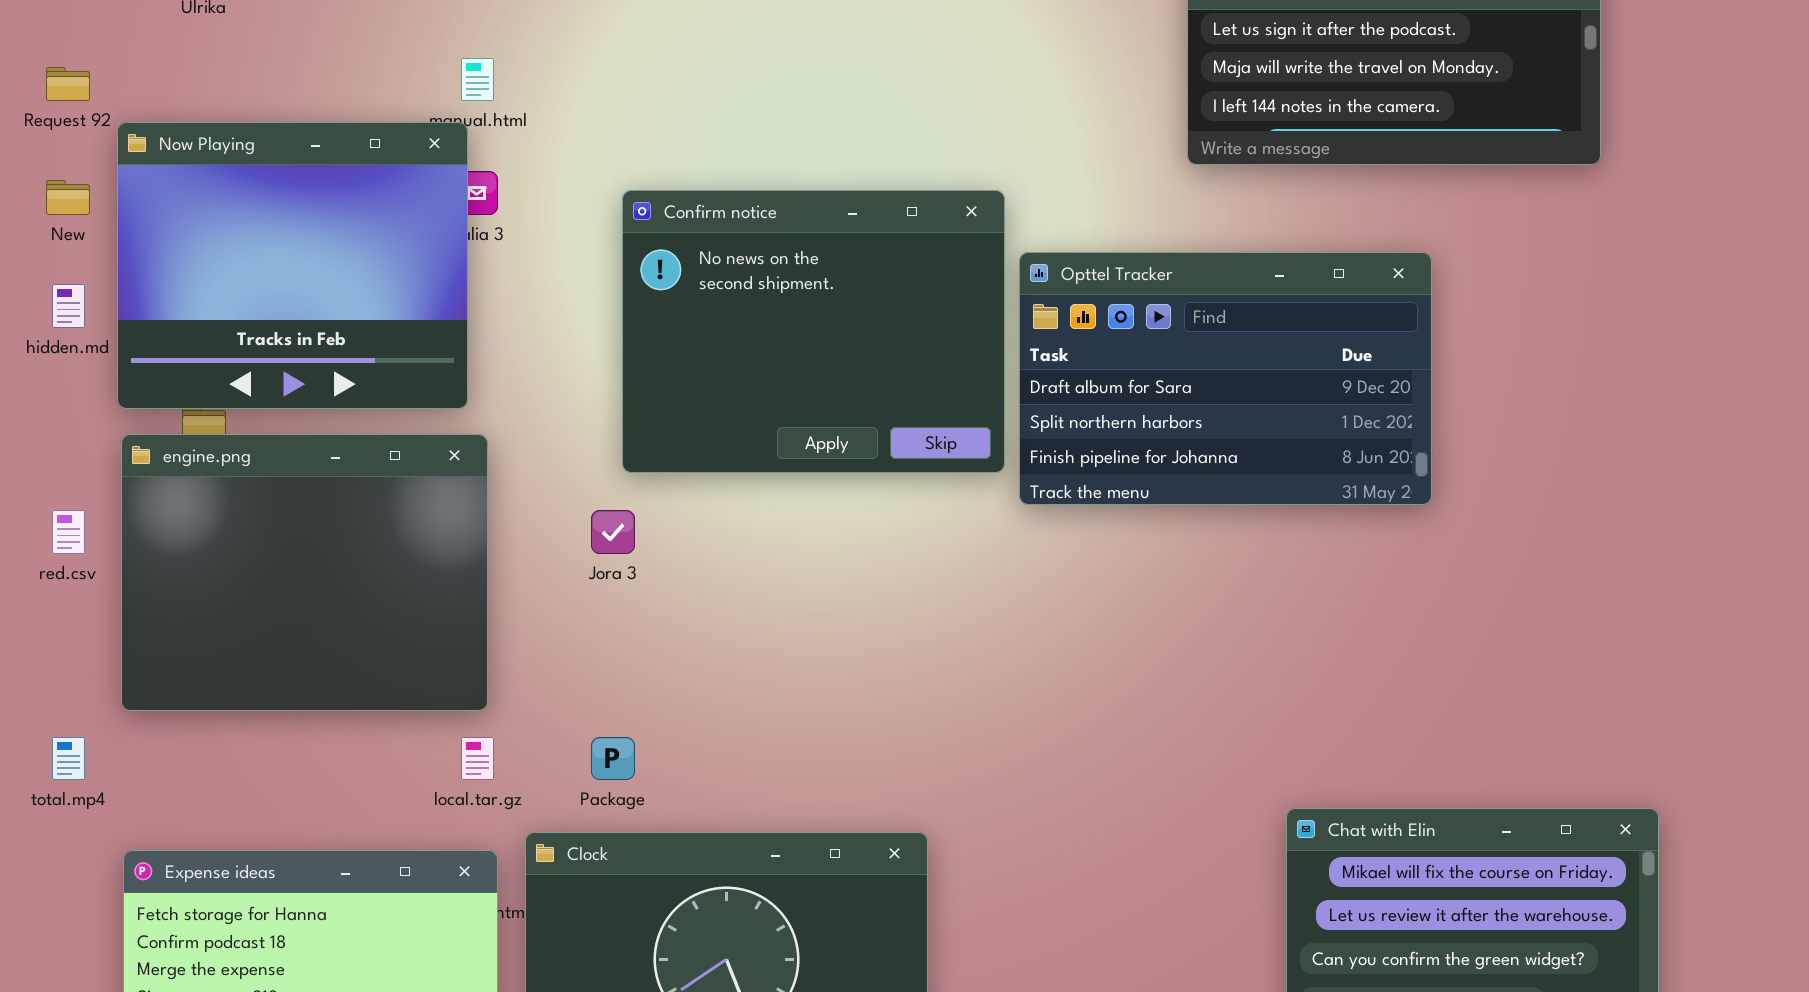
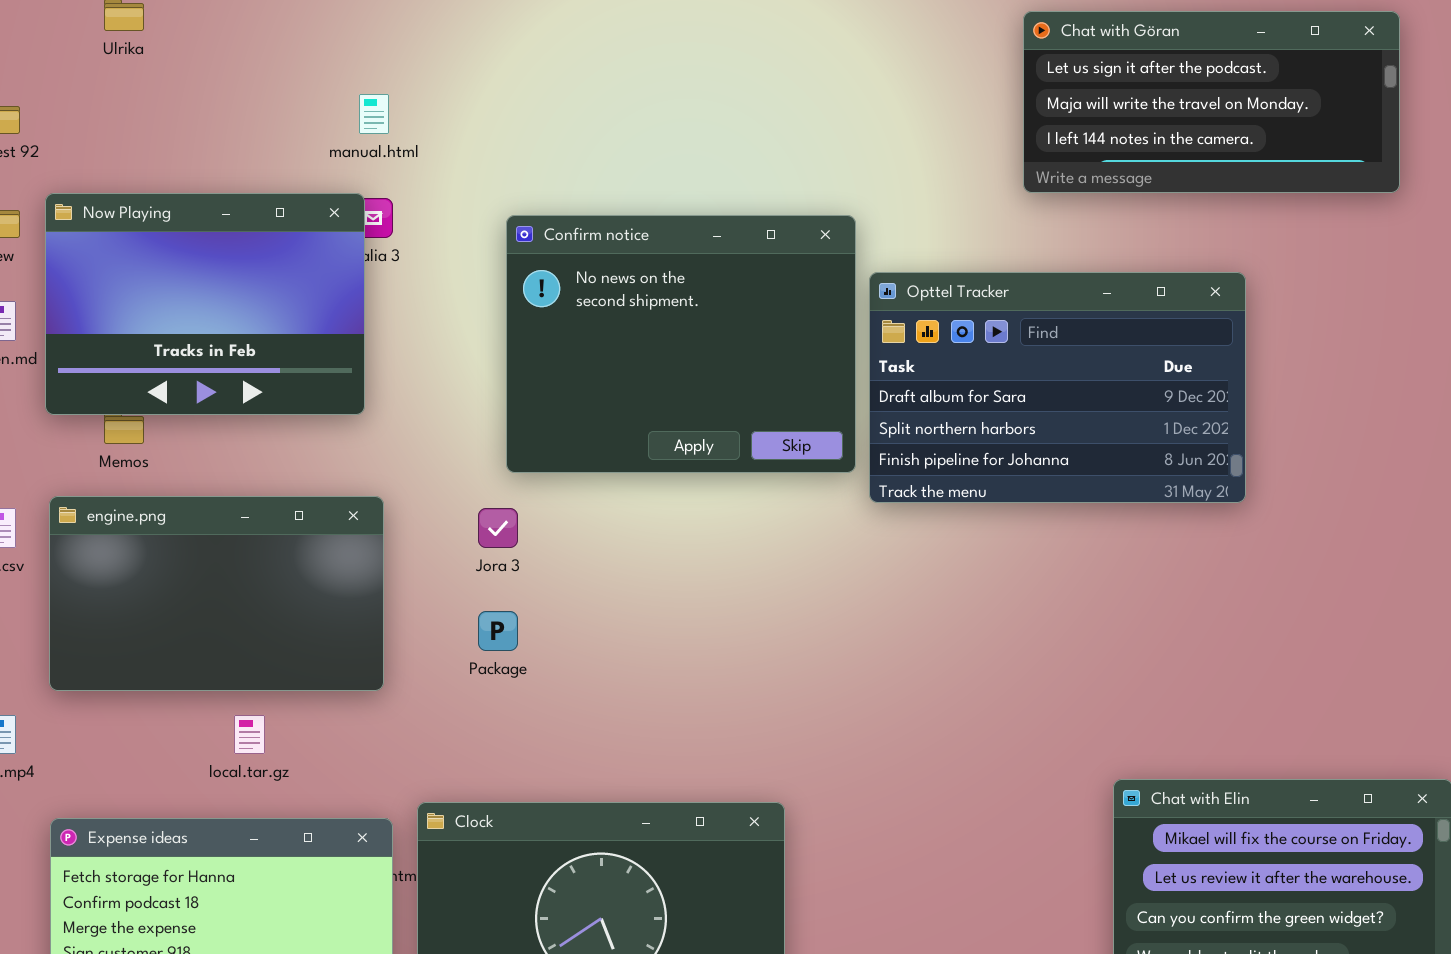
Now Playing: [117,122,468,409] -> [45,193,365,415], resized
engine.png: [121,434,488,711] -> [49,496,384,691], resized
local.tar.gz: [461,737,494,780] -> [234,715,265,754], moved
Package: [591,737,635,780] -> [478,611,518,651], moved

